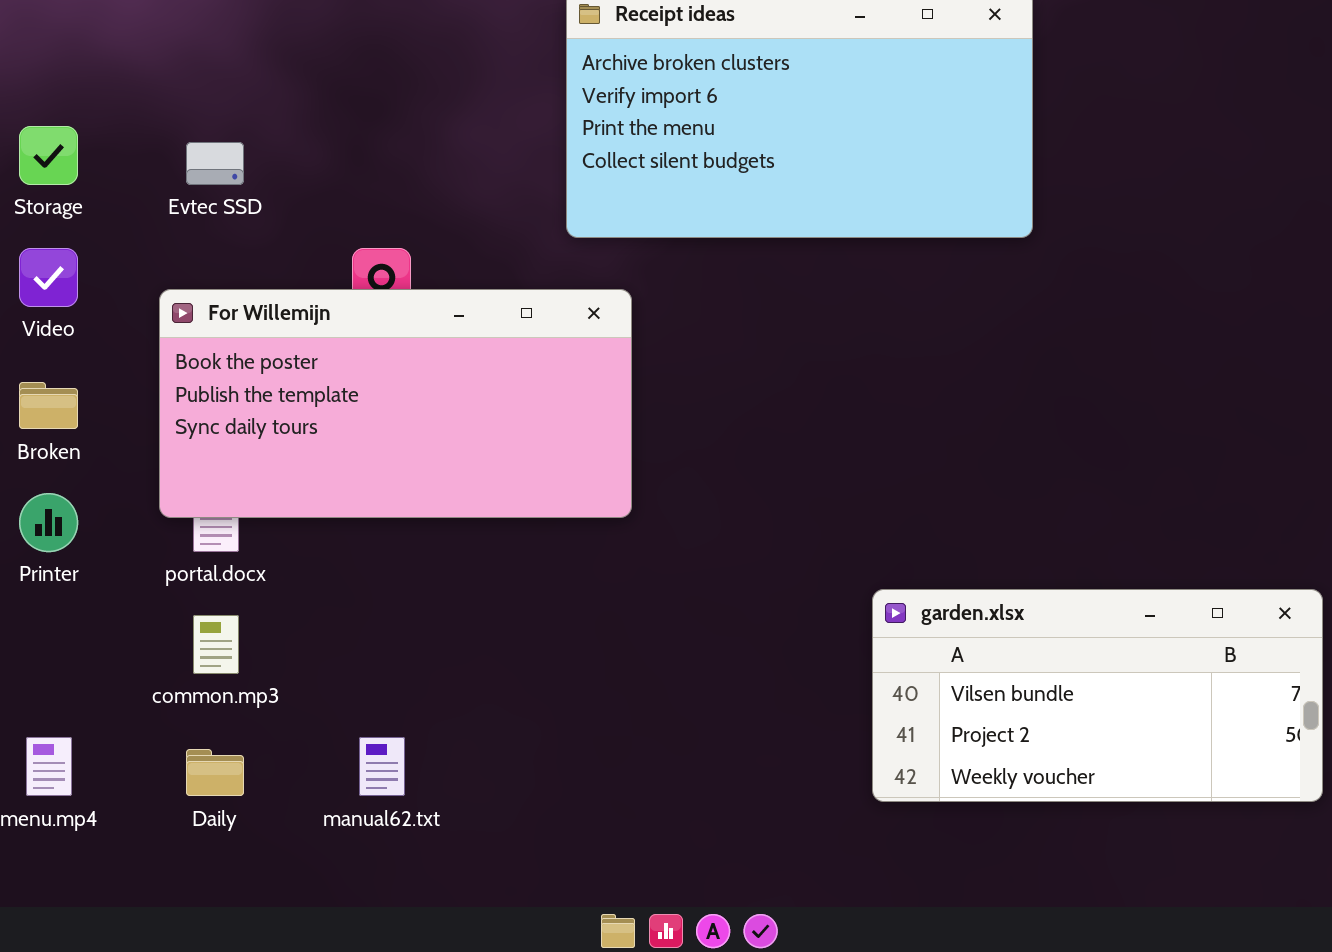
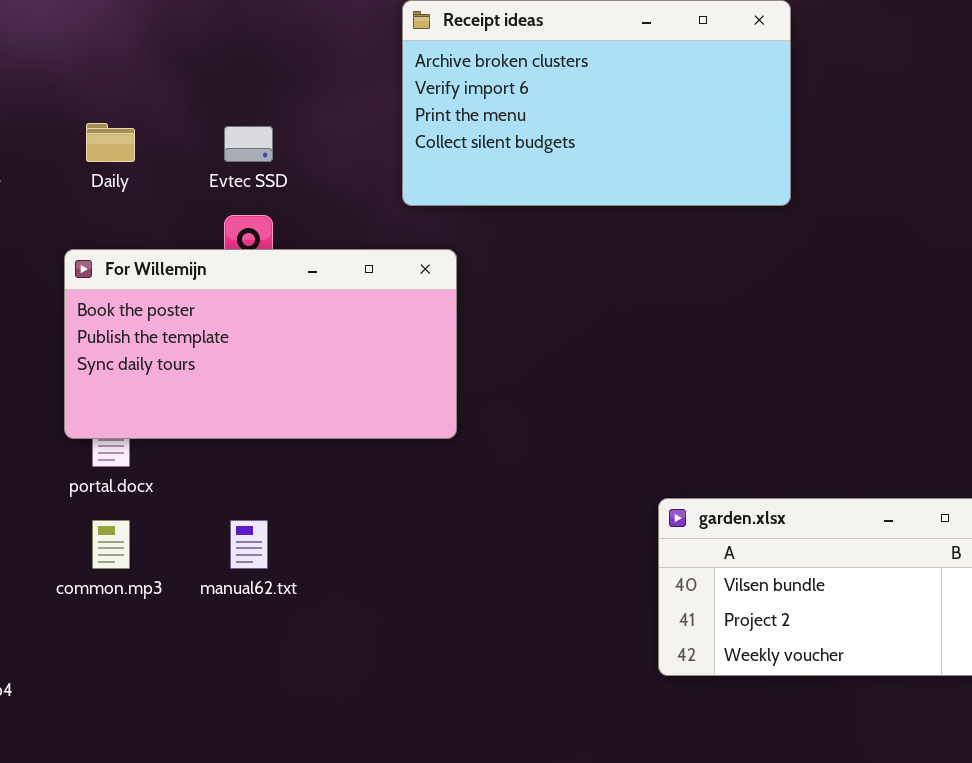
Evtec SSD: [186,142,244,185] -> [224,126,273,162], moved
manual62.txt: [359,737,405,796] -> [230,520,268,569], moved
Daily: [186,749,244,796] -> [86,123,135,162], moved

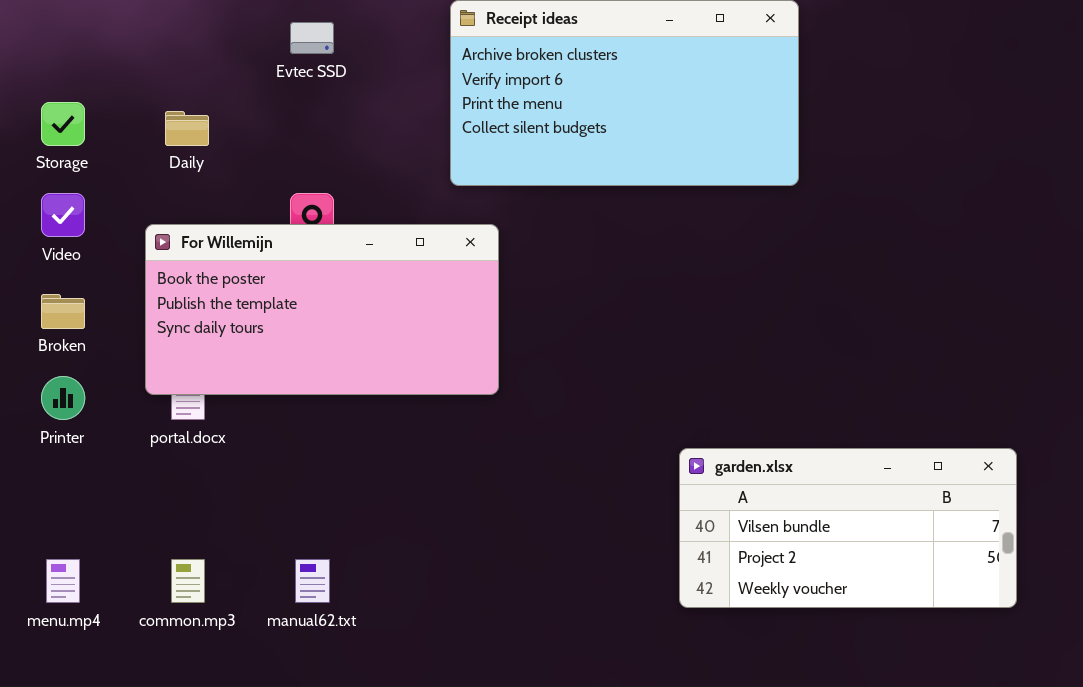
Evtec SSD: [224,126,273,162] -> [290,22,334,54], moved
common.mp3: [92,520,130,569] -> [171,559,205,603], moved
manual62.txt: [230,520,268,569] -> [295,559,330,603], moved

